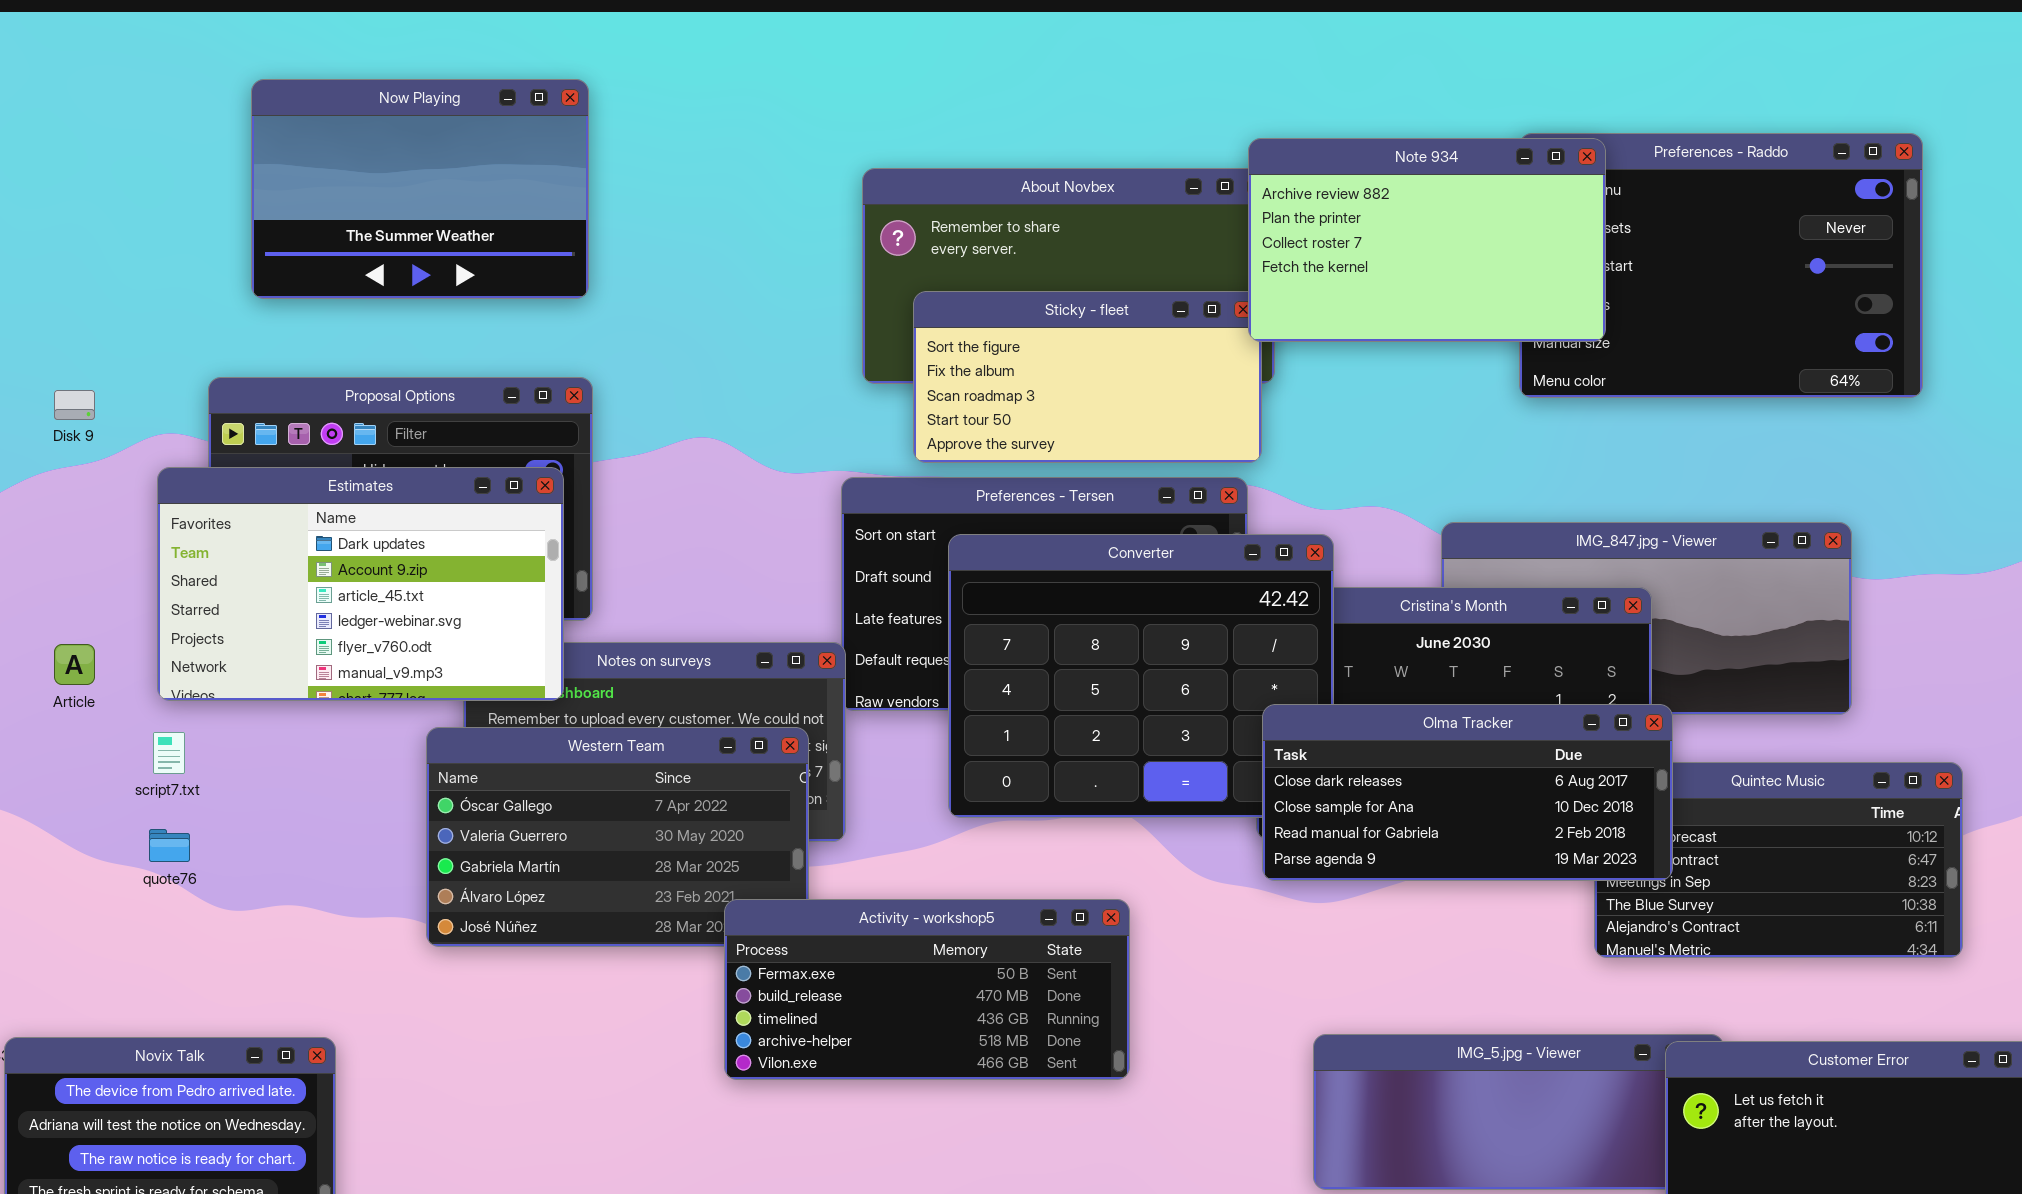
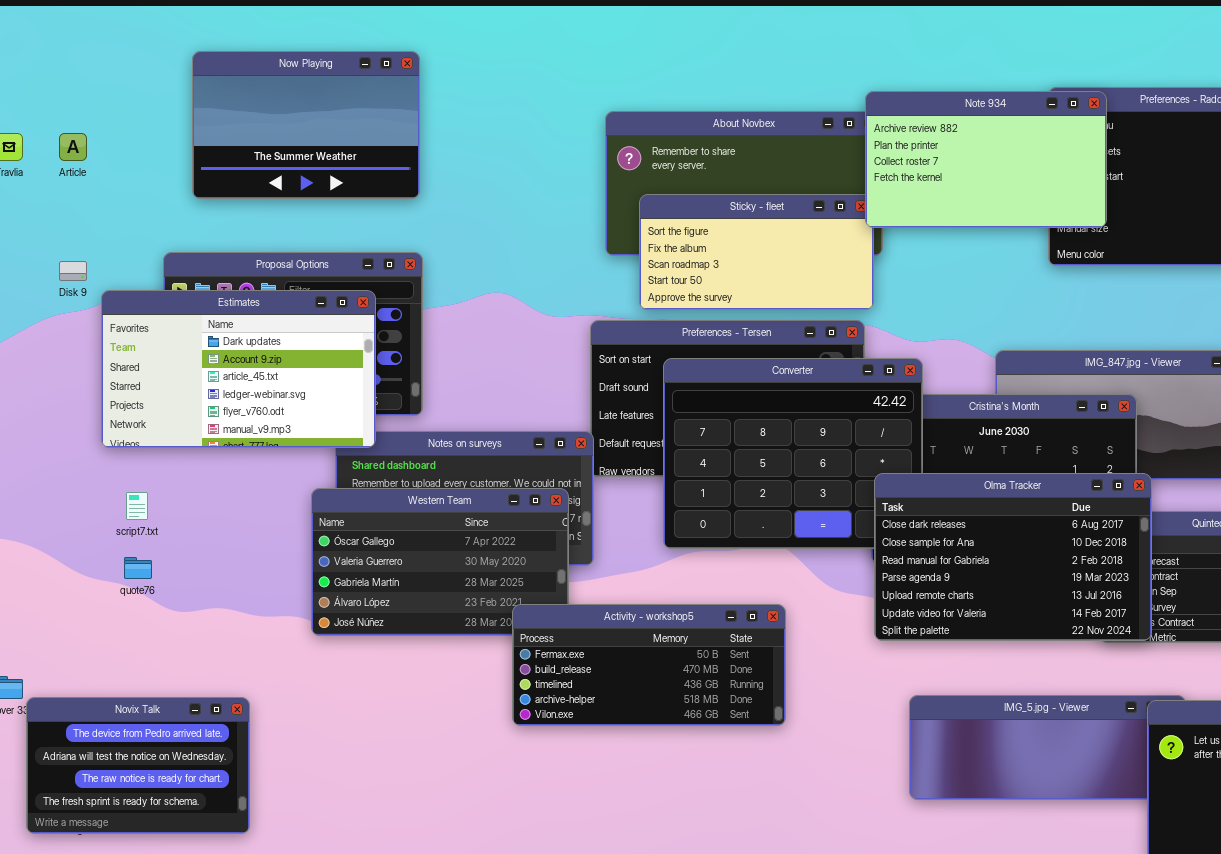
Estimates: [157,467,564,701] -> [101,290,376,448], moved
Article: [54,644,95,685] -> [59,133,87,161], moved
Olma Tracker: [1262,704,1673,881] -> [874,473,1152,641], resized

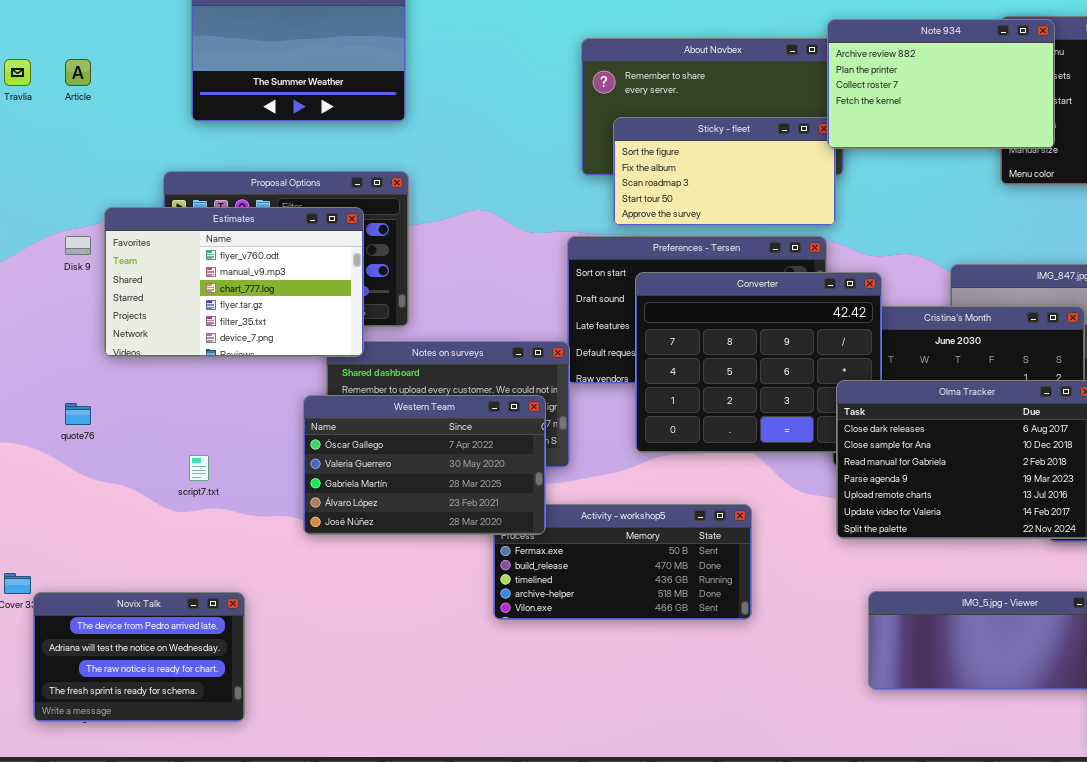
Disk 9: [59,261,87,281] -> [65,236,91,255], moved
Estimates: [101,290,376,448] -> [104,207,364,357], scrolled down 4 rows
Western Team: [311,488,569,636] -> [303,395,546,535], raised
script7.txt: [126,492,148,520] -> [189,455,209,481], moved
quote76: [124,557,152,579] -> [65,403,91,425], moved

